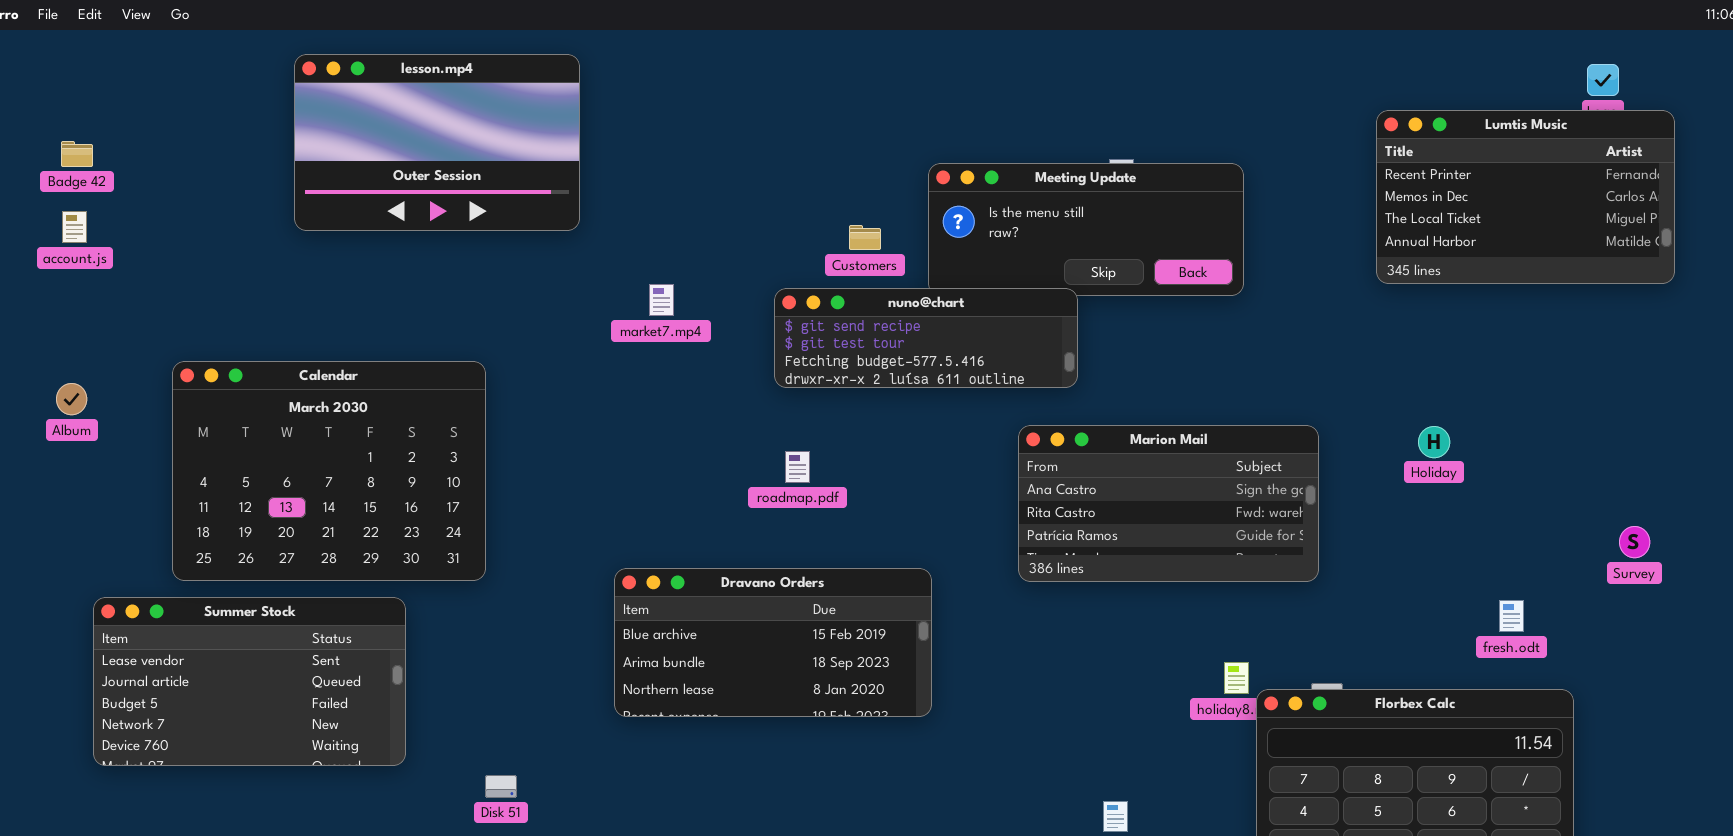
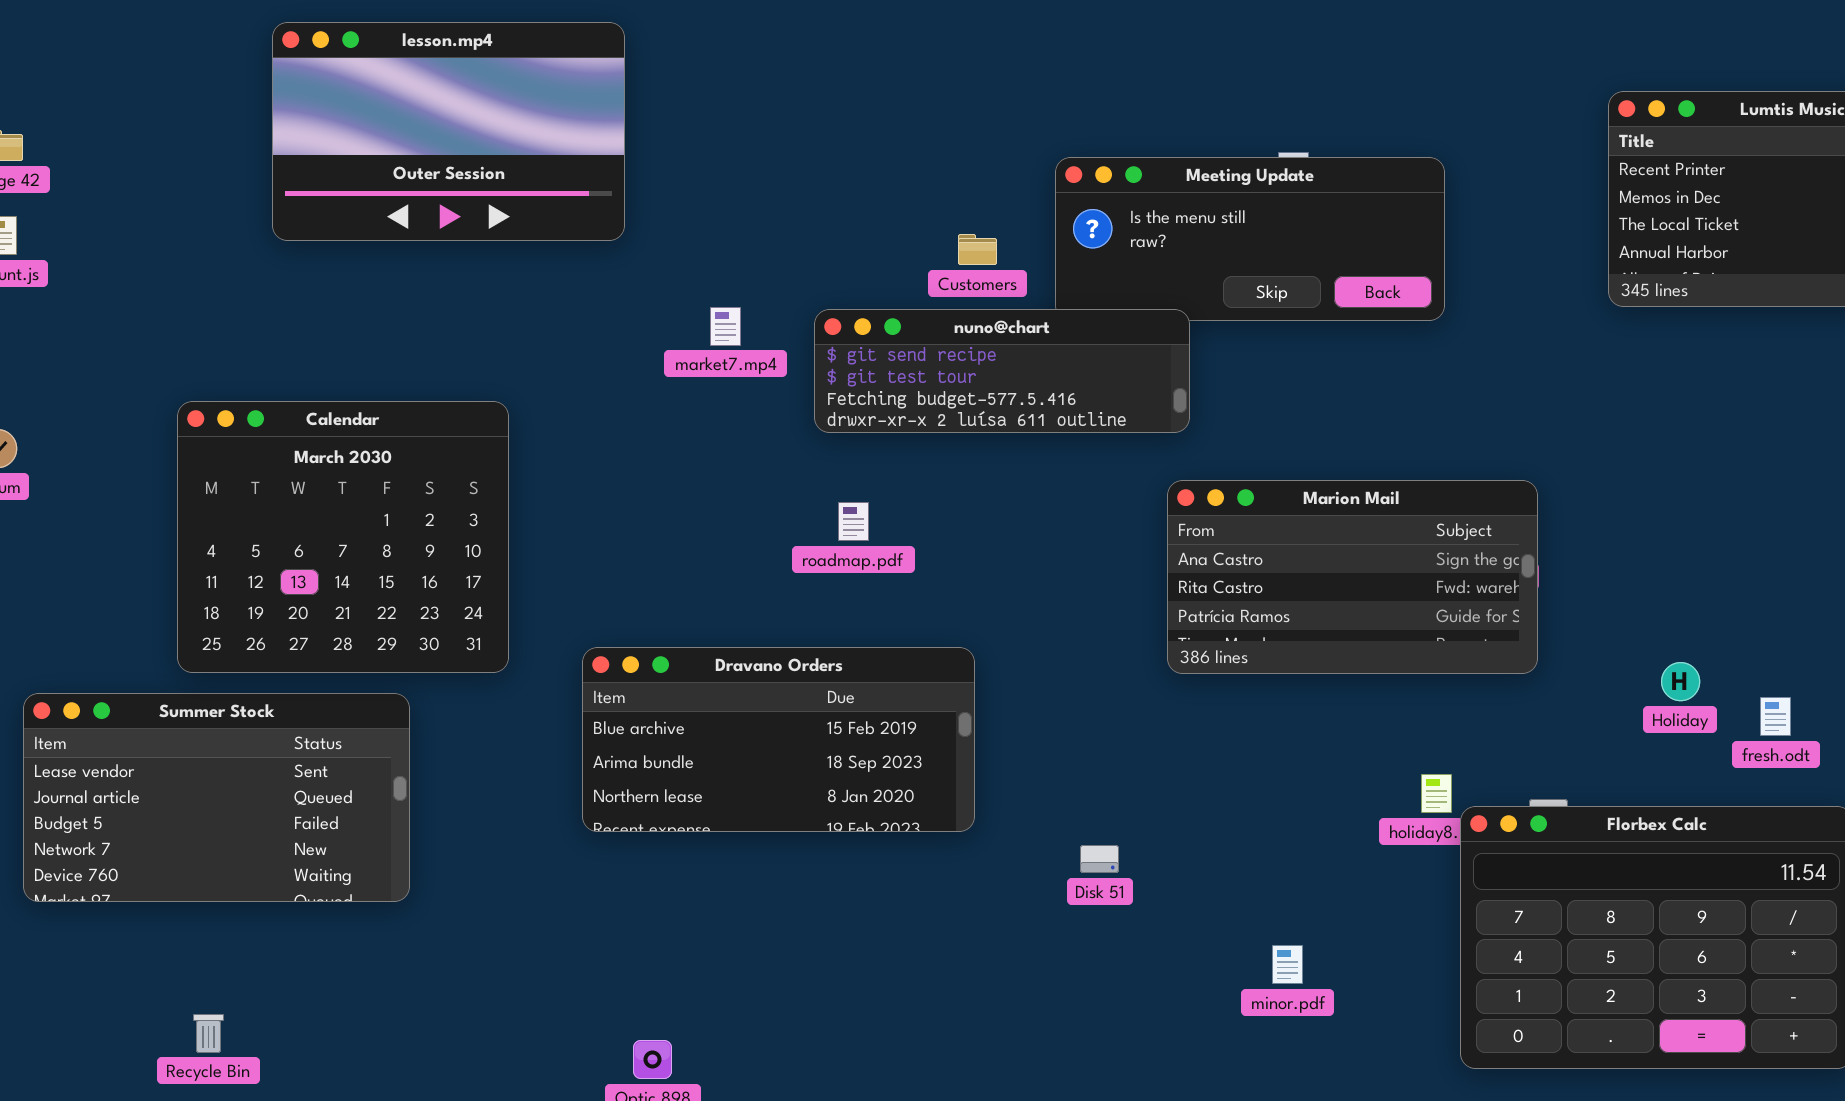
nuno@chart: [774,288,1078,388] -> [814,309,1190,433], moved
Calendar: [172,361,486,581] -> [177,401,509,673], resized
Holiday: [1418,426,1450,458] -> [1661,662,1700,701], moved
roadmap.pdf: [785,451,810,483] -> [838,502,869,541], moved
Dravano Orders: [614,568,932,717] -> [582,647,975,832], moved
Disk 51: [485,775,517,798] -> [1080,845,1119,873], moved

